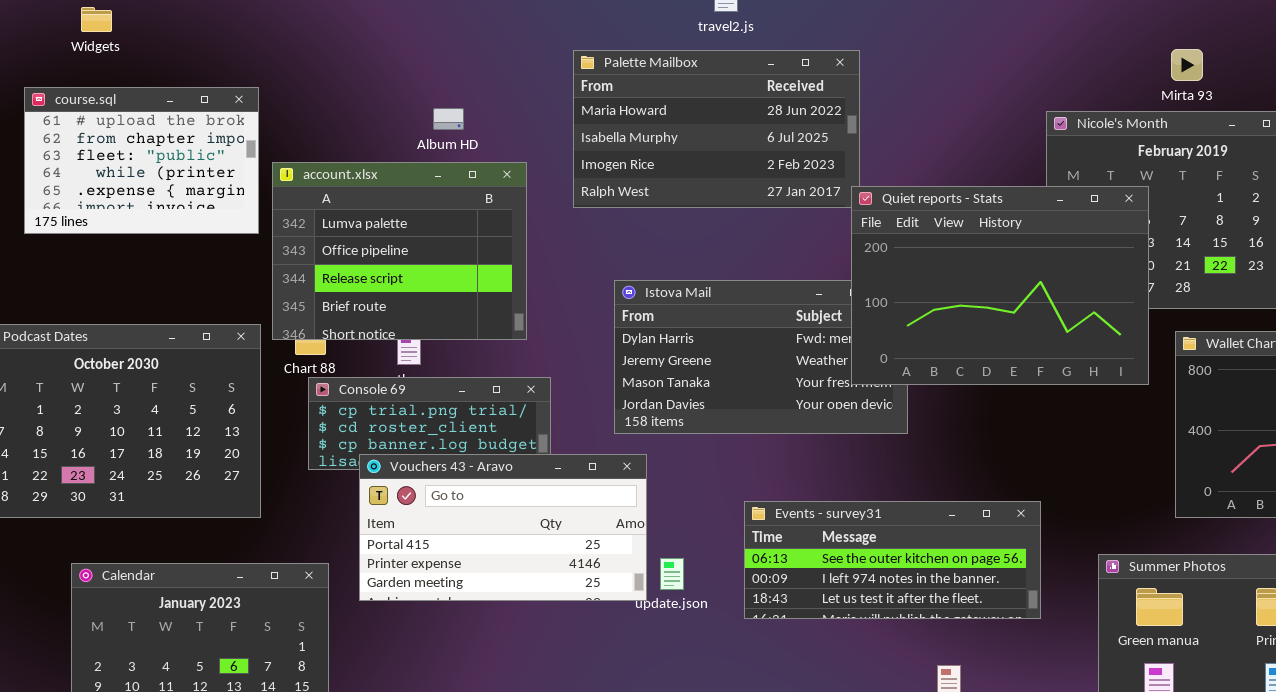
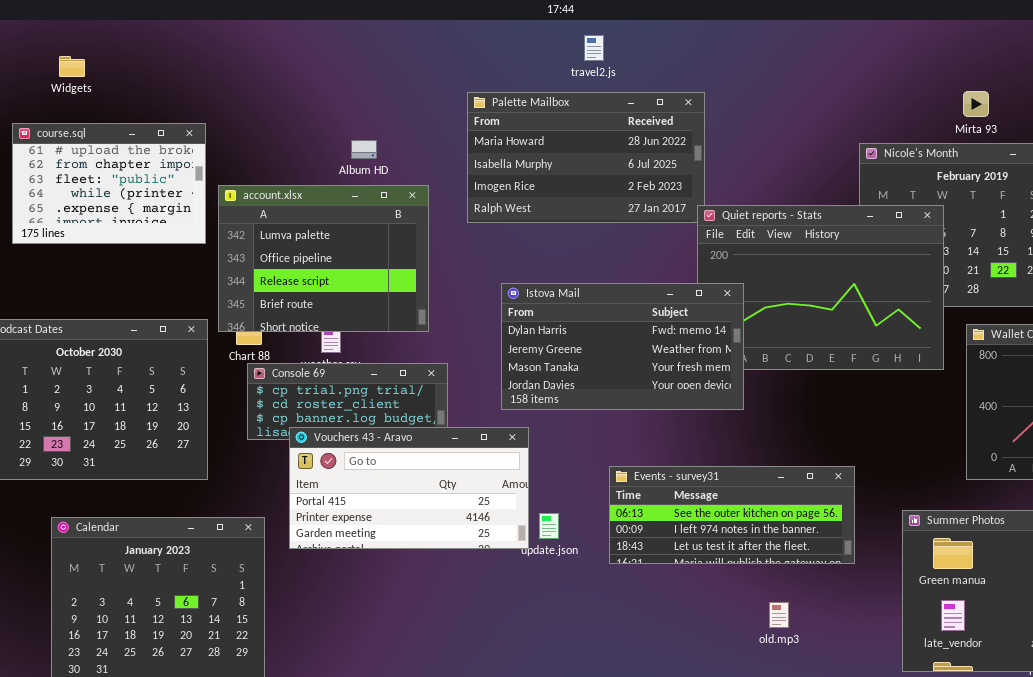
Istova Mail: [614,280,908,434] -> [501,283,744,410], raised

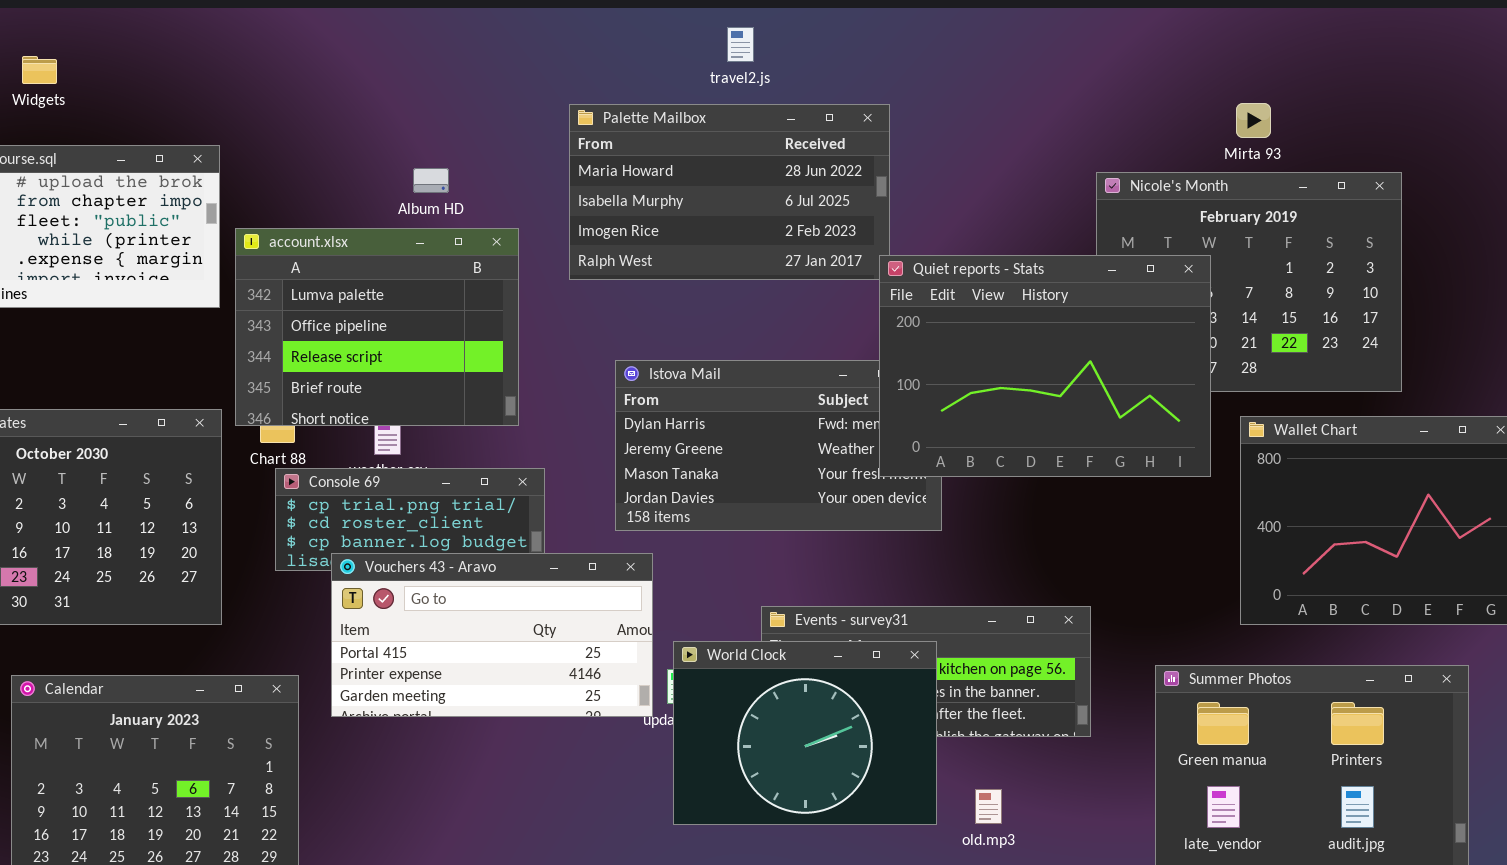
Quiet reports - Stats: [697,205,944,370] -> [879,255,1211,477], raised
World Clock: none -> [673,641,937,825], opened

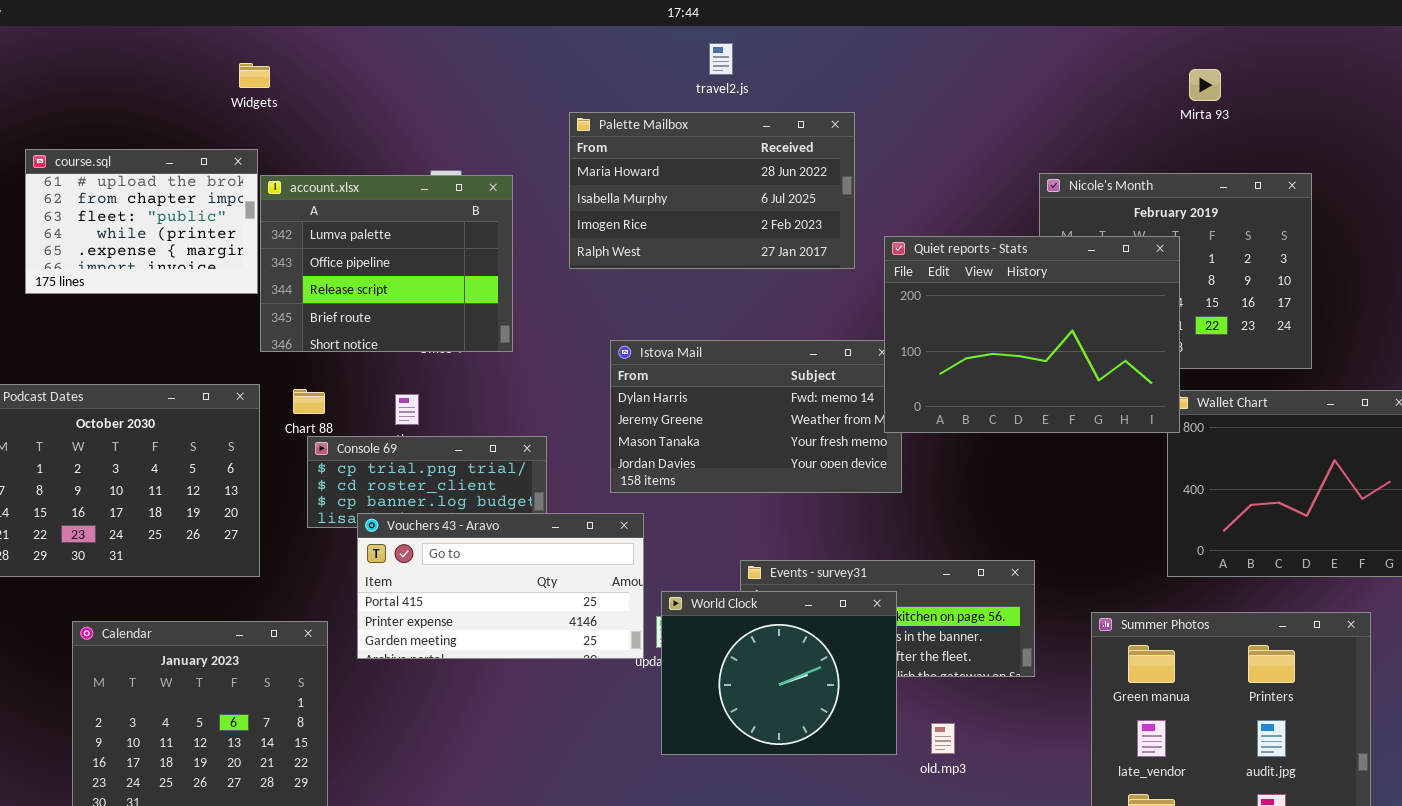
Widgets: [22,56,57,84] -> [239,63,270,88], moved
Mirta 93: [1236,103,1271,138] -> [1189,69,1221,101], moved
account.xlsx: [235,228,519,426] -> [260,175,513,352], moved
Quiet reports - Stats: [879,255,1211,477] -> [884,236,1180,433], moved

